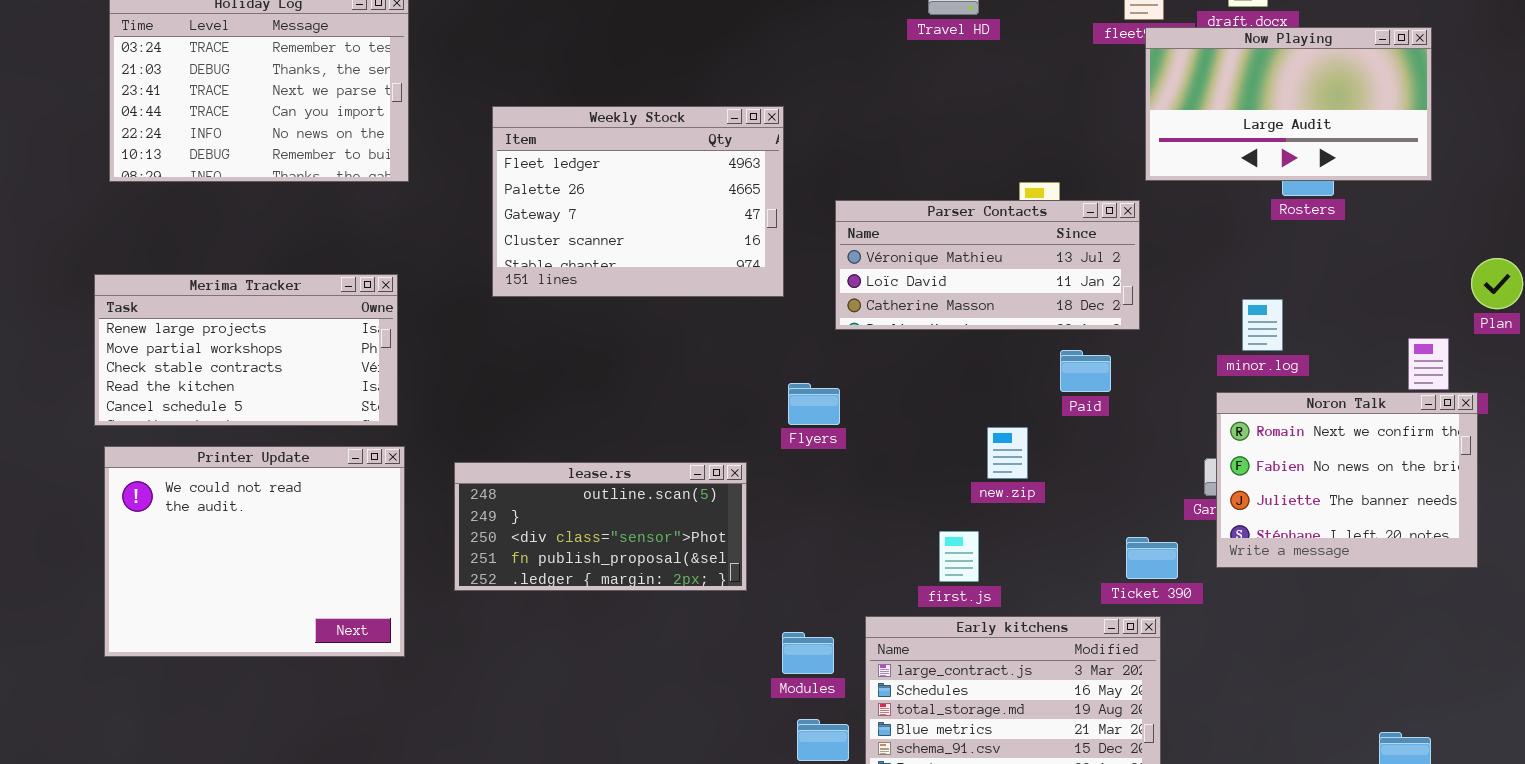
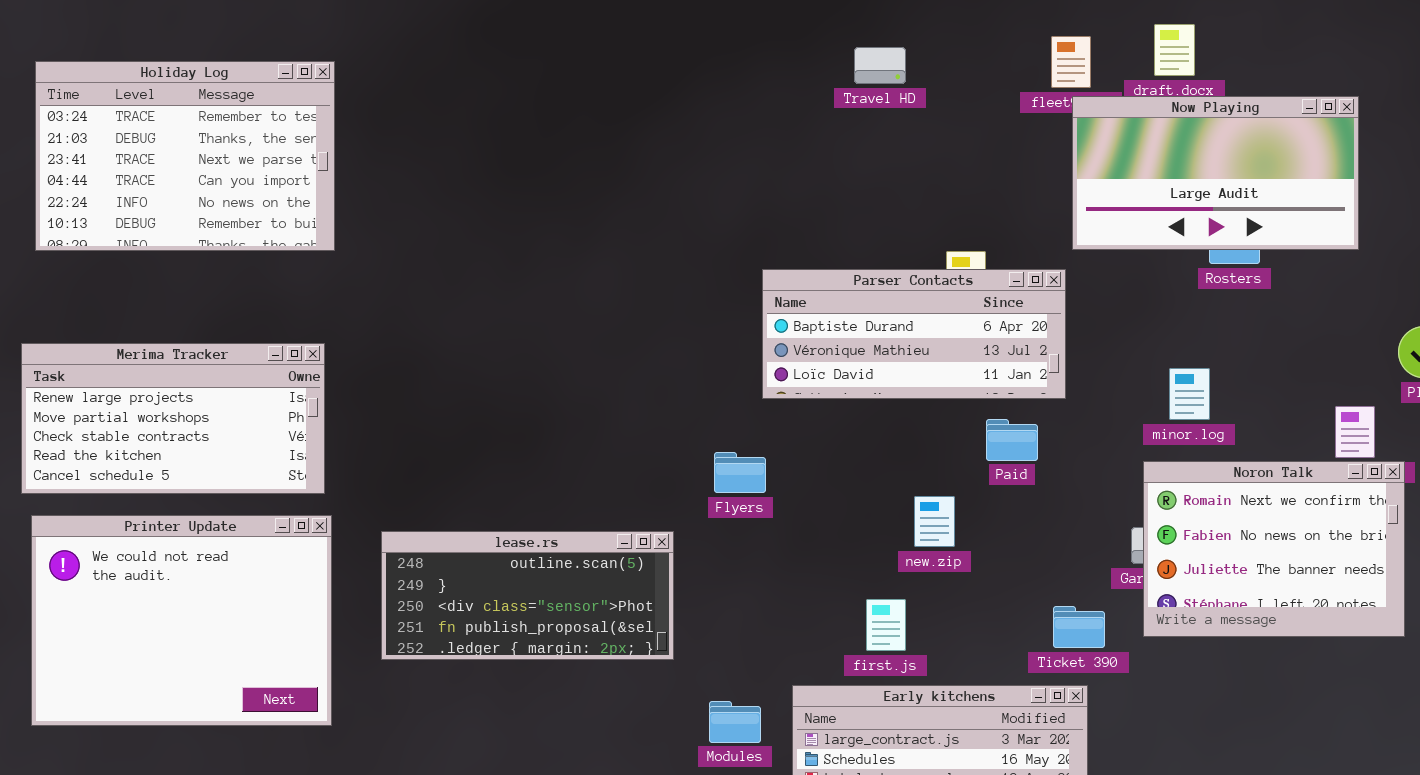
Weekly Stock: [492,106,784,297] -> none, closed
Parser Contacts: [835,200,1140,330] -> [762,269,1066,399], scrolled up 1 row

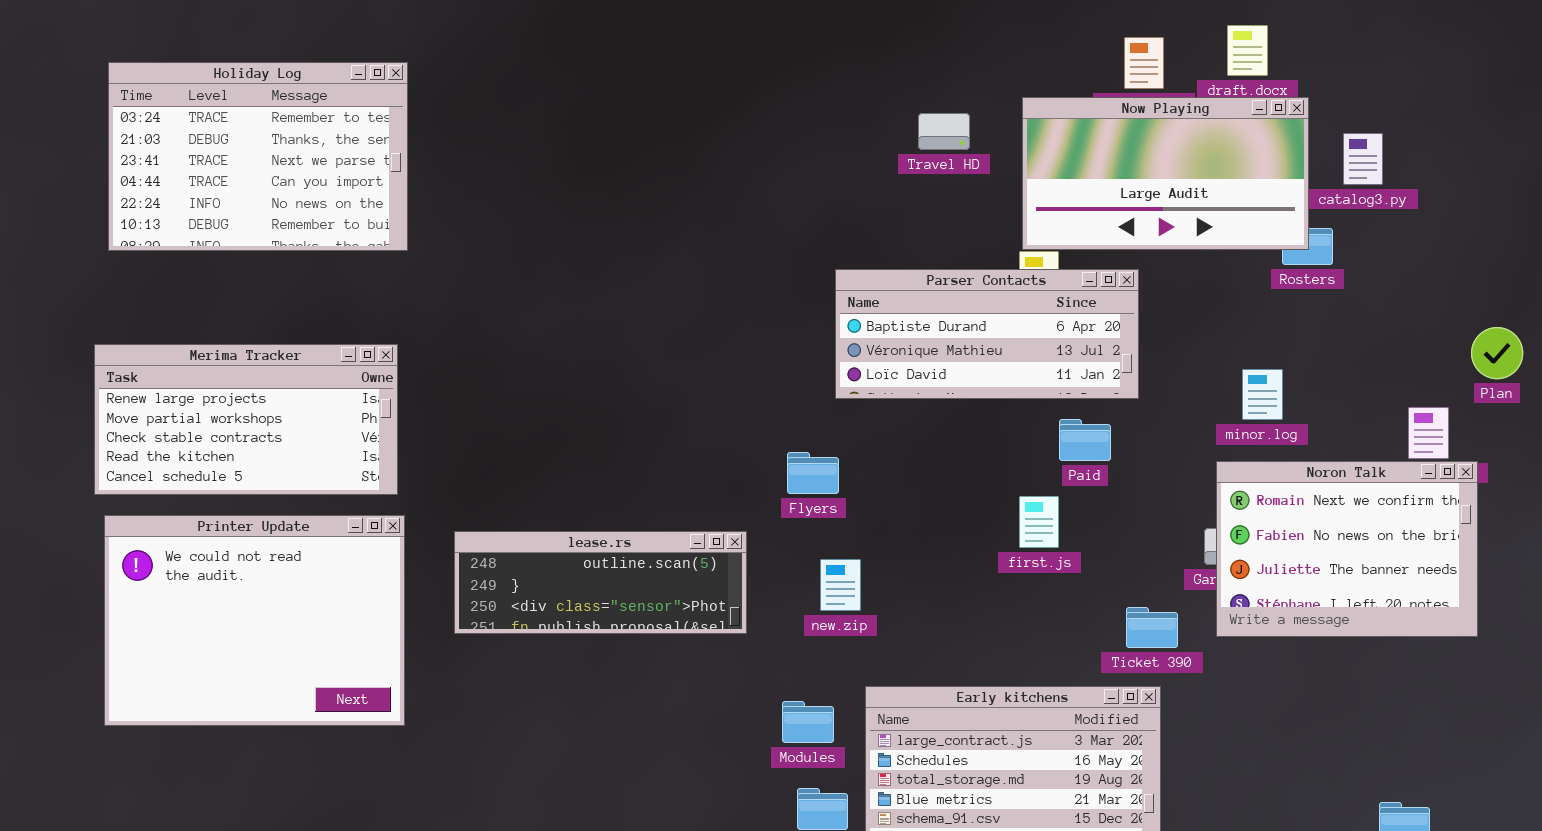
Travel HD: [854,47,906,84] -> [918,113,970,150], moved
Now Playing: [1072,96,1359,250] -> [1022,97,1309,250], moved
new.zip: [914,496,955,547] -> [820,559,861,611], moved
lease.rs: [381,531,674,660] -> [454,531,747,634], resized
first.js: [866,599,906,651] -> [1019,496,1059,548], moved

